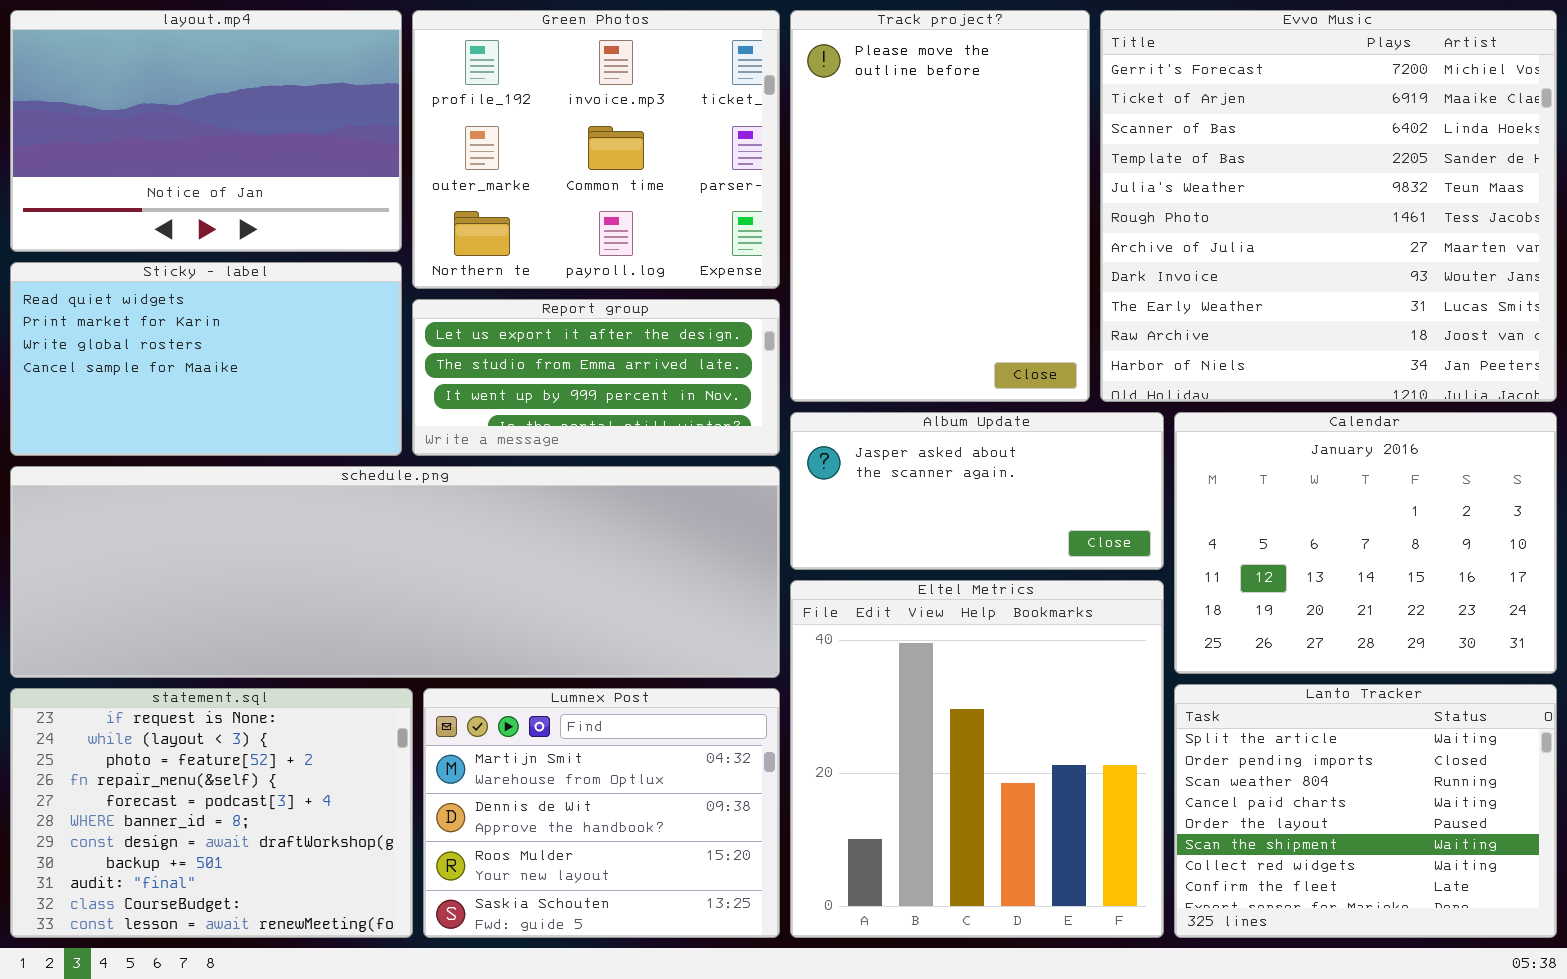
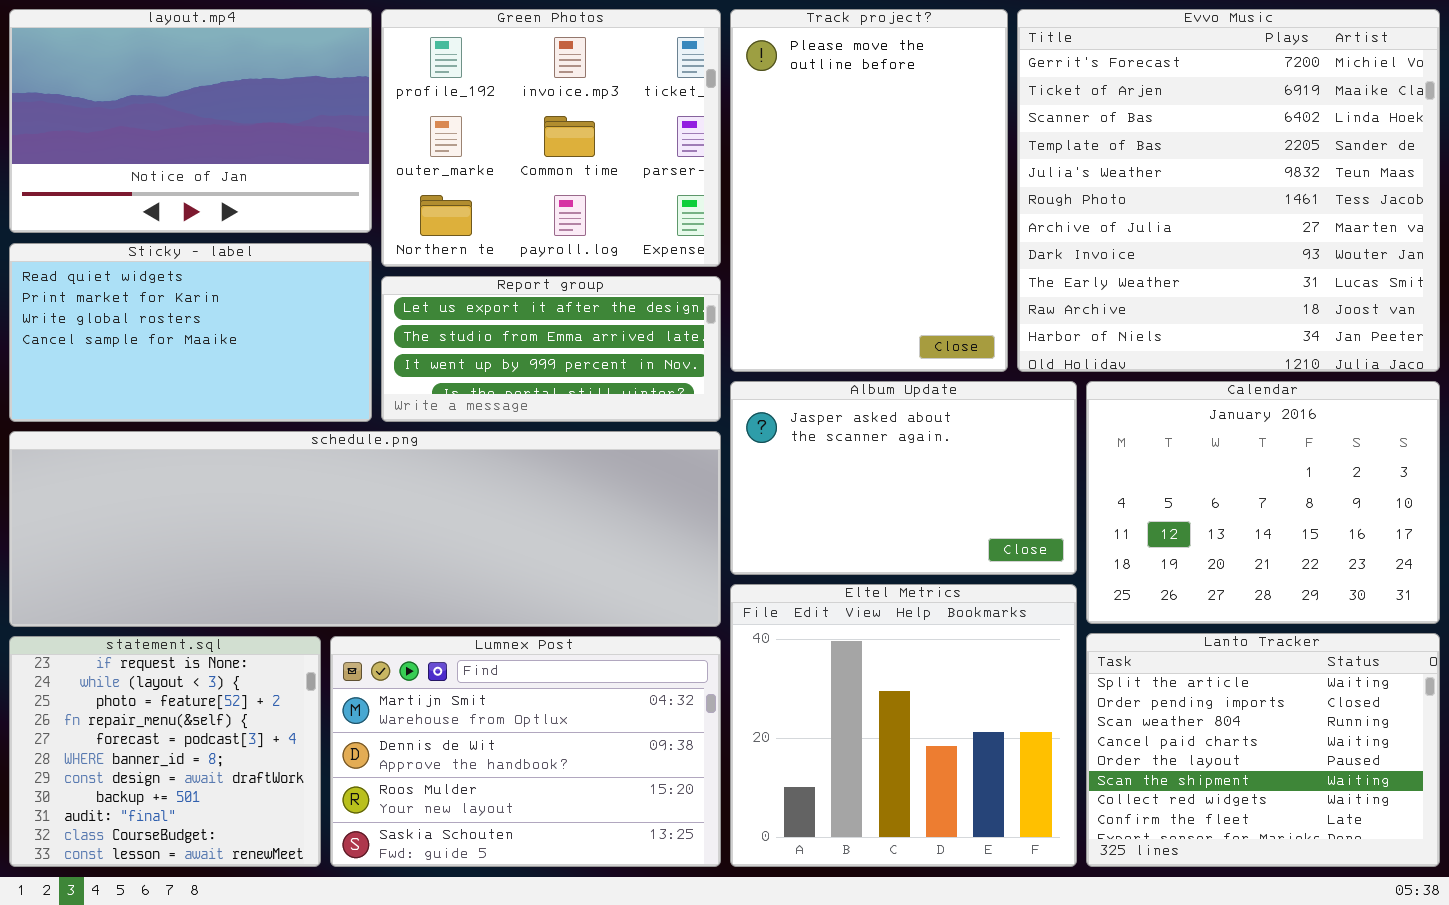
Album Update: [790,412,1164,570] -> [730,381,1077,575], resized
Eltel Metrics: [790,580,1164,938] -> [730,584,1077,867], resized
statement.sql: [10,688,413,938] -> [9,636,321,867], resized
Lumnex Post: [423,688,780,938] -> [330,636,721,867], resized

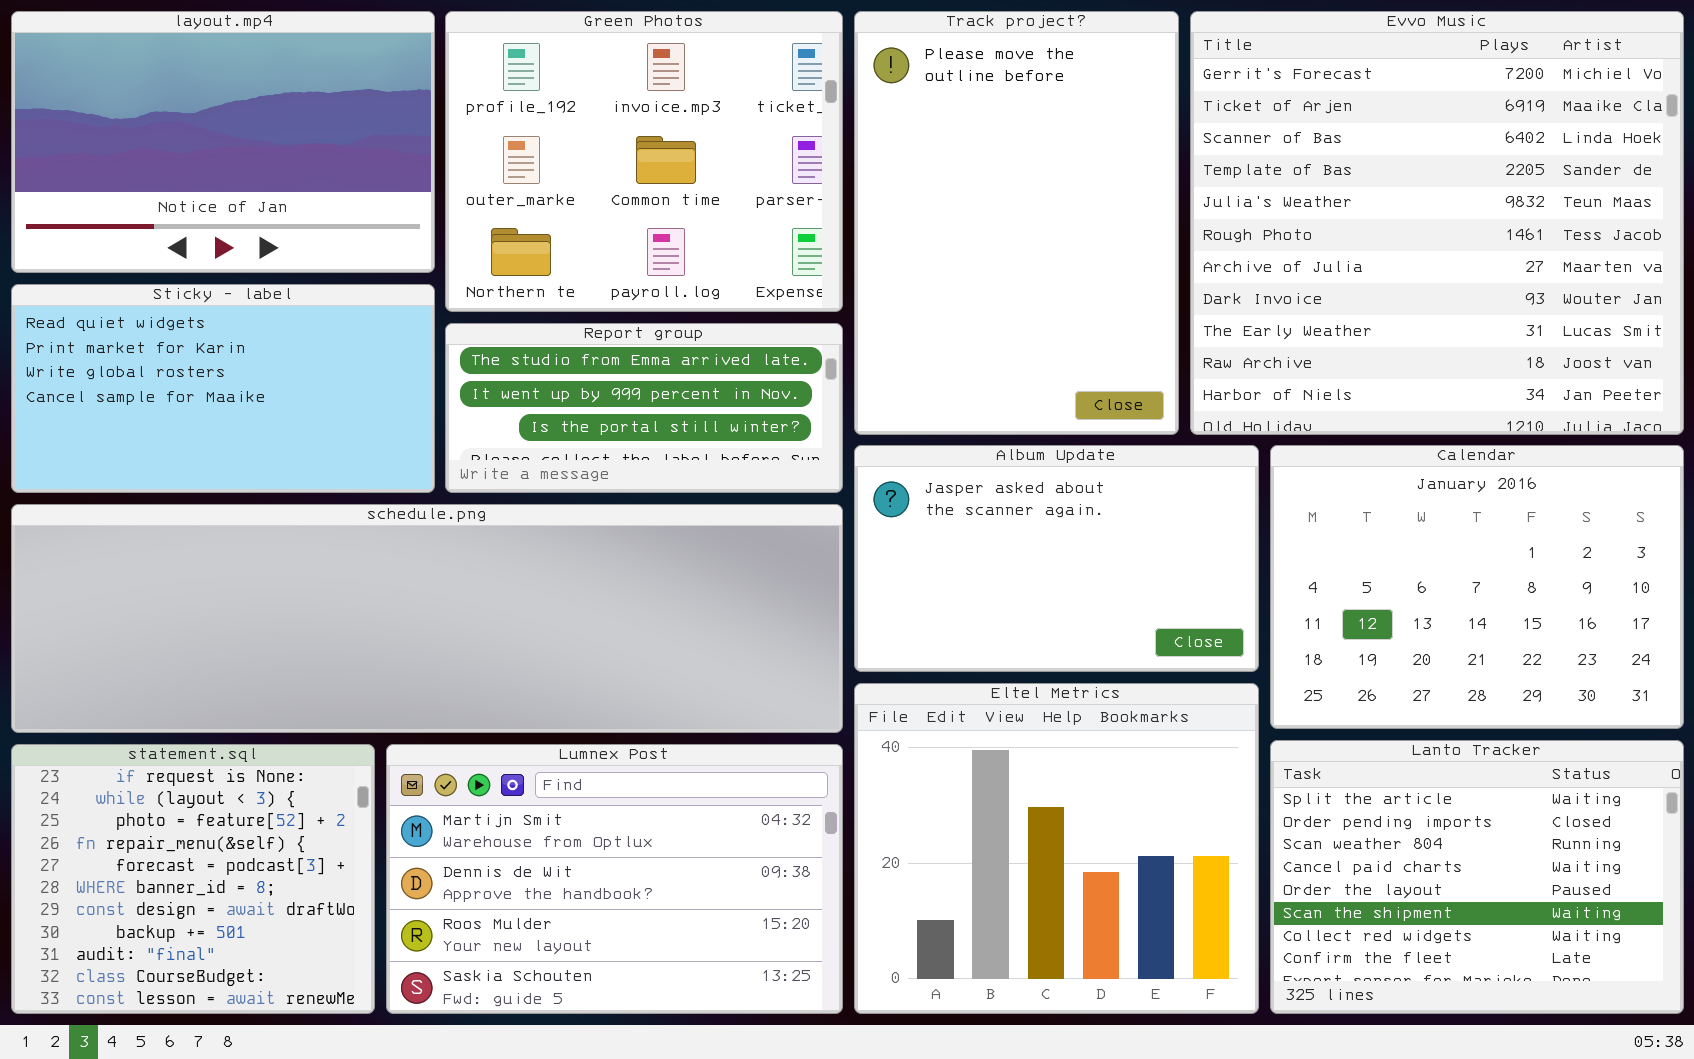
Report group: [381,276,721,422] -> [445,323,843,493], scrolled down 1 row

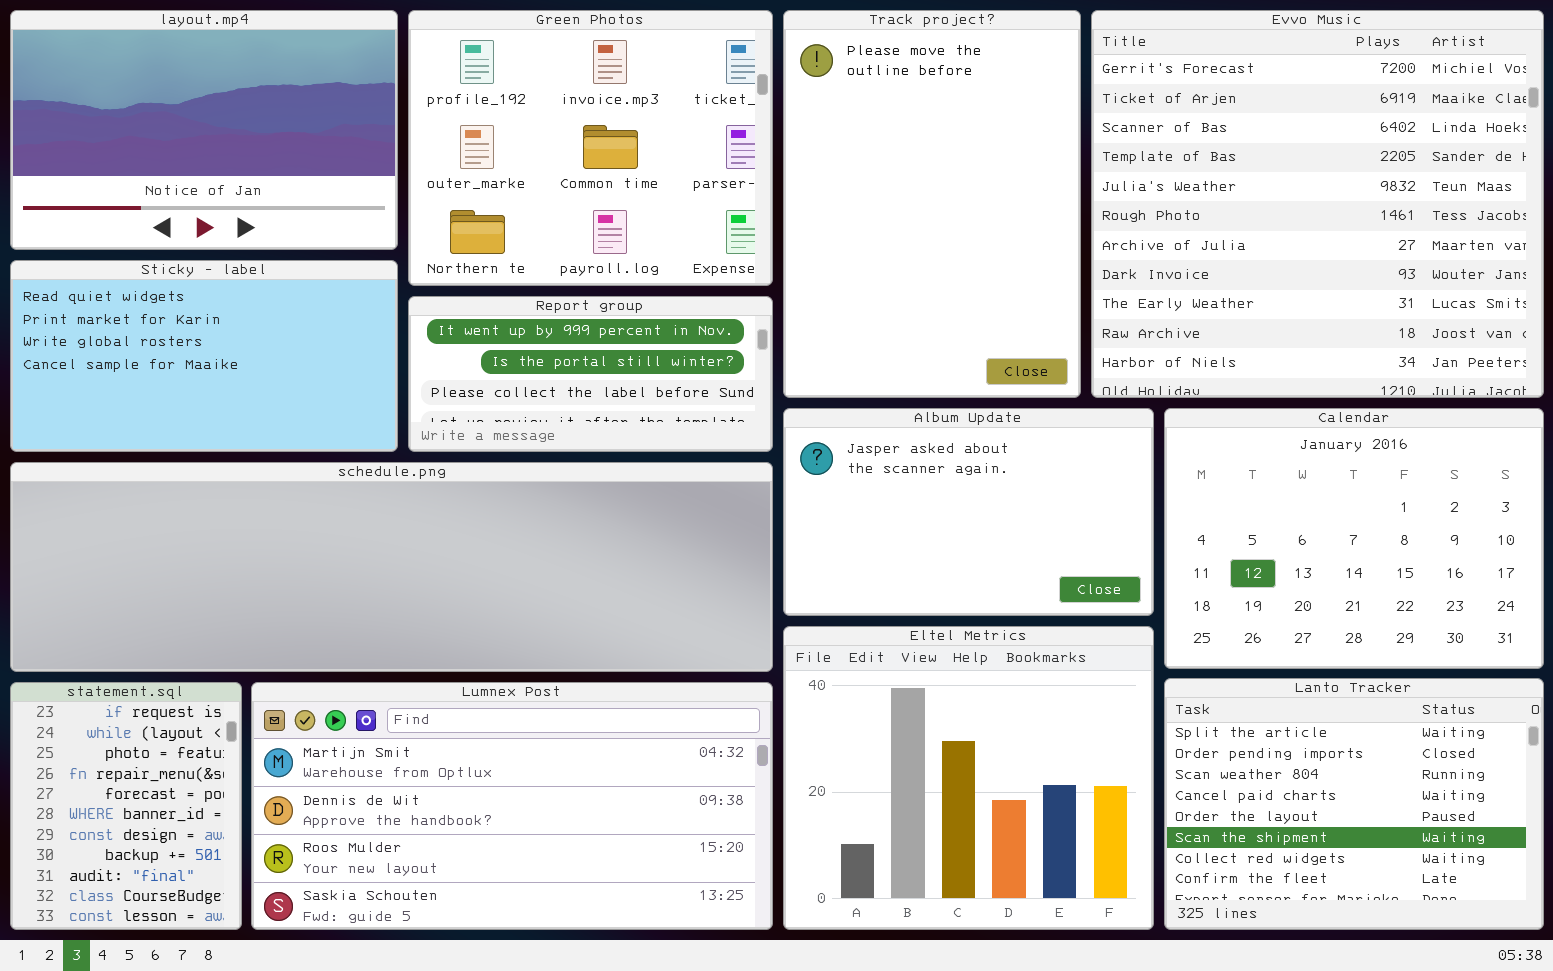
Report group: [445,323,843,493] -> [408,296,773,452], scrolled down 1 row
statement.sql: [11,744,375,1014] -> [10,682,242,930], resized
Lumnex Post: [386,744,843,1014] -> [251,682,773,930], resized

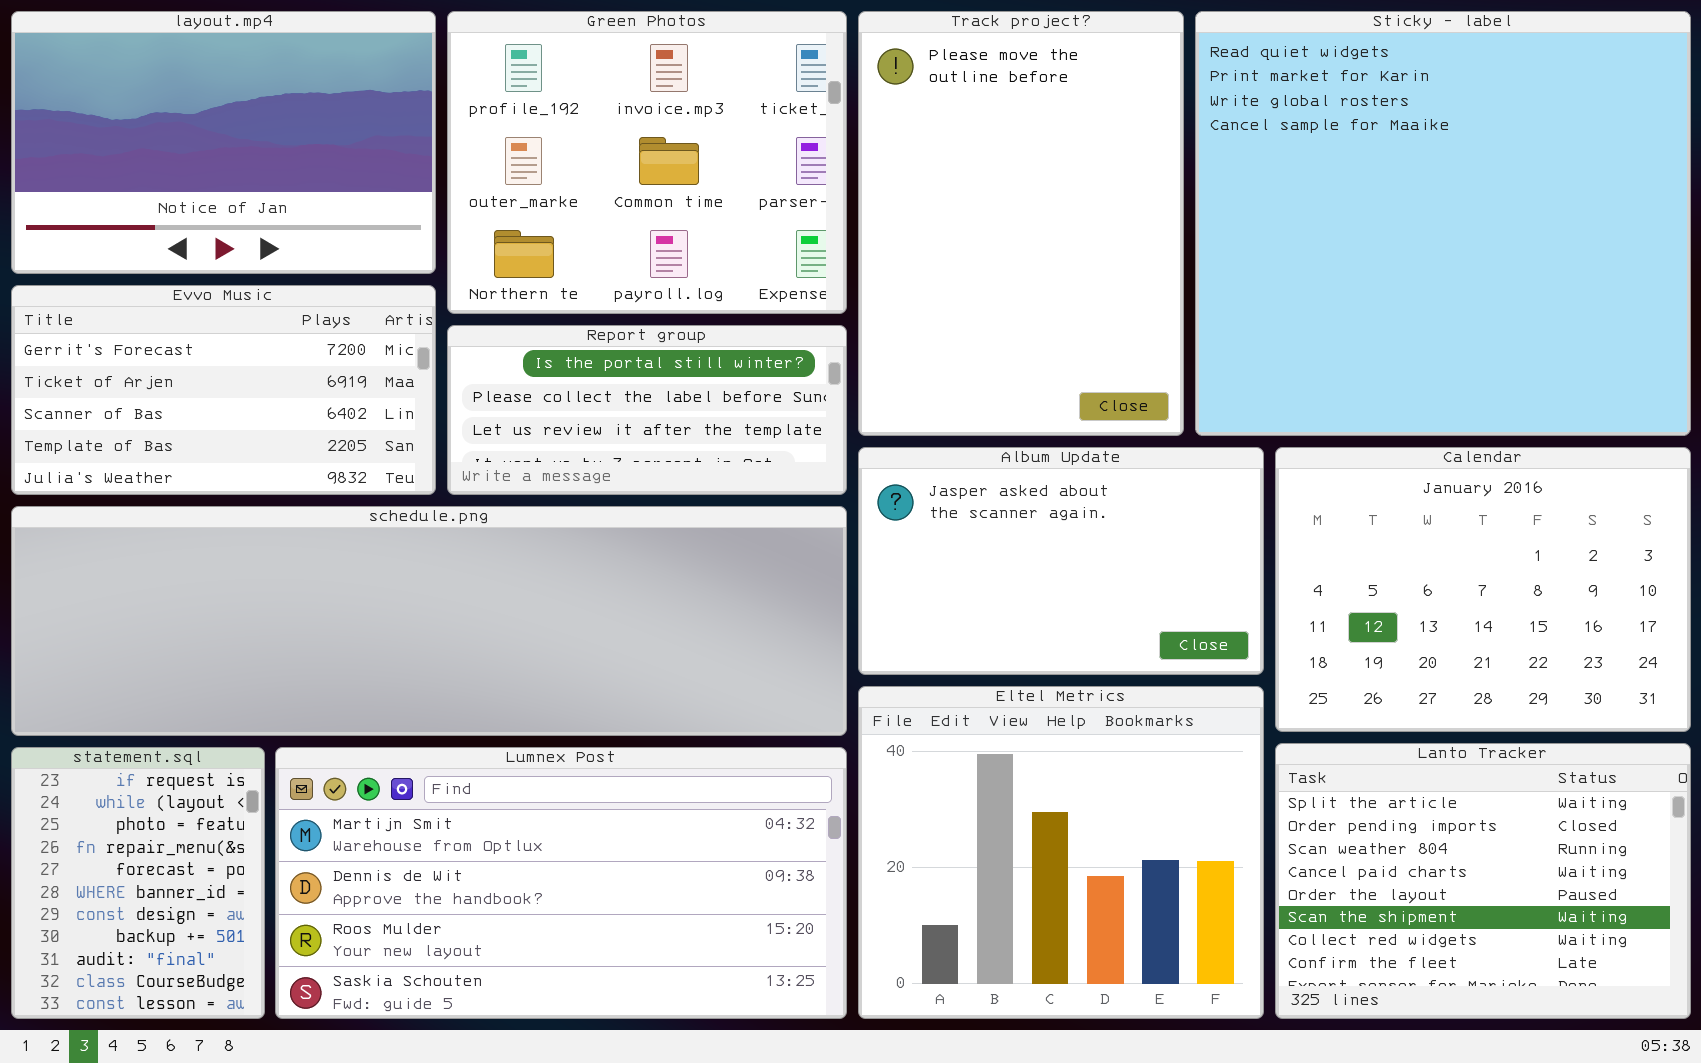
Evvo Music: [1091,10,1544,398] -> [11,285,436,495], moved, resized
Sticky - label: [10,260,398,452] -> [1195,11,1691,436], moved, resized
Report group: [408,296,773,452] -> [447,325,847,495], scrolled down 1 row

